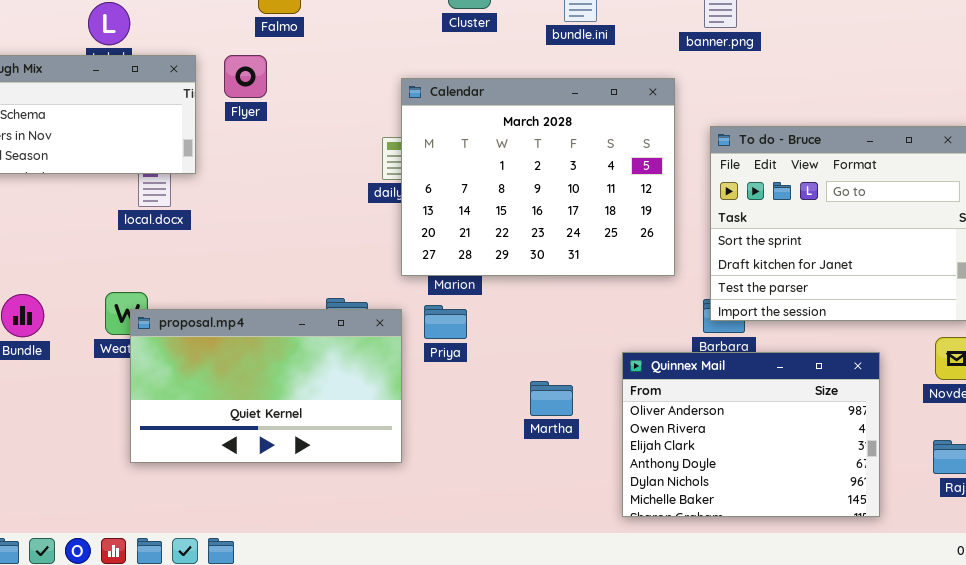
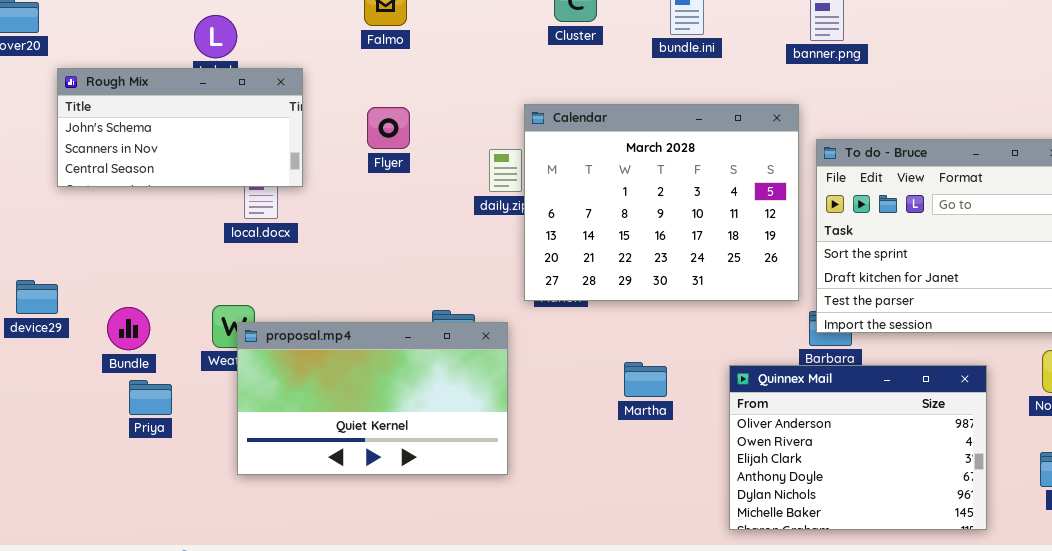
Flyer: [224,55,267,98] -> [367,107,410,149], moved
Calendar: [401,78,675,276] -> [524,104,799,301], moved
Priya: [424,305,467,339] -> [129,380,172,415], moved
Martha: [530,381,573,416] -> [624,362,667,397], moved

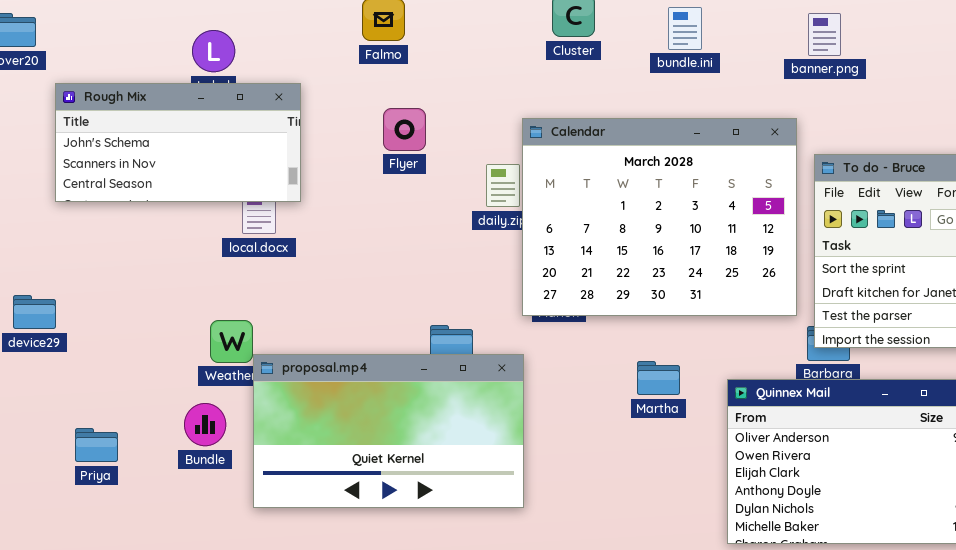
Flyer: [367,107,410,149] -> [383,108,426,151], moved
Bundle: [107,307,150,350] -> [184,403,226,446], moved
proposal.mp4: [237,322,508,475] -> [253,354,524,508], moved
Martha: [624,362,667,397] -> [637,361,680,395], moved
Priya: [129,380,172,415] -> [75,428,118,462], moved

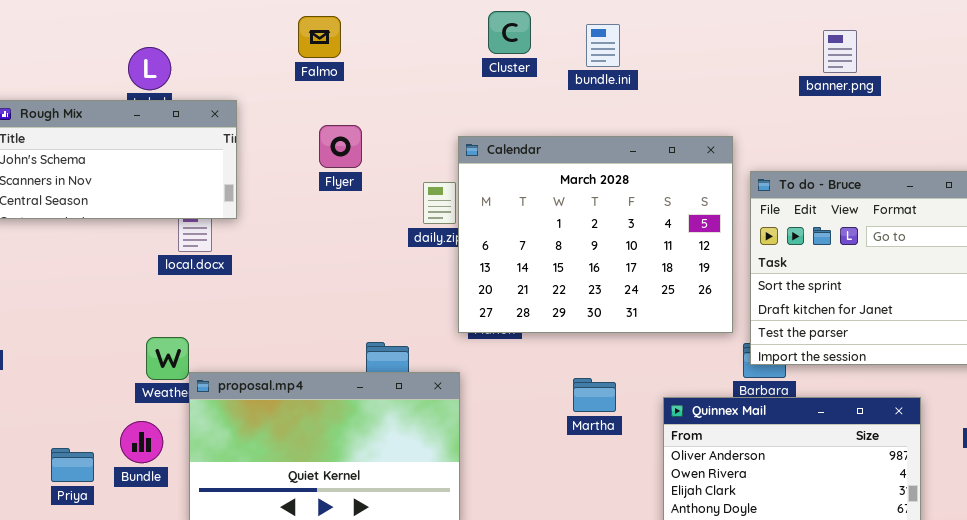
bundle.ini: [668,7,702,50] -> [586,24,620,67], moved
banner.png: [808,13,841,56] -> [823,30,857,73], moved
Priya: [75,428,118,462] -> [51,448,94,482], moved

